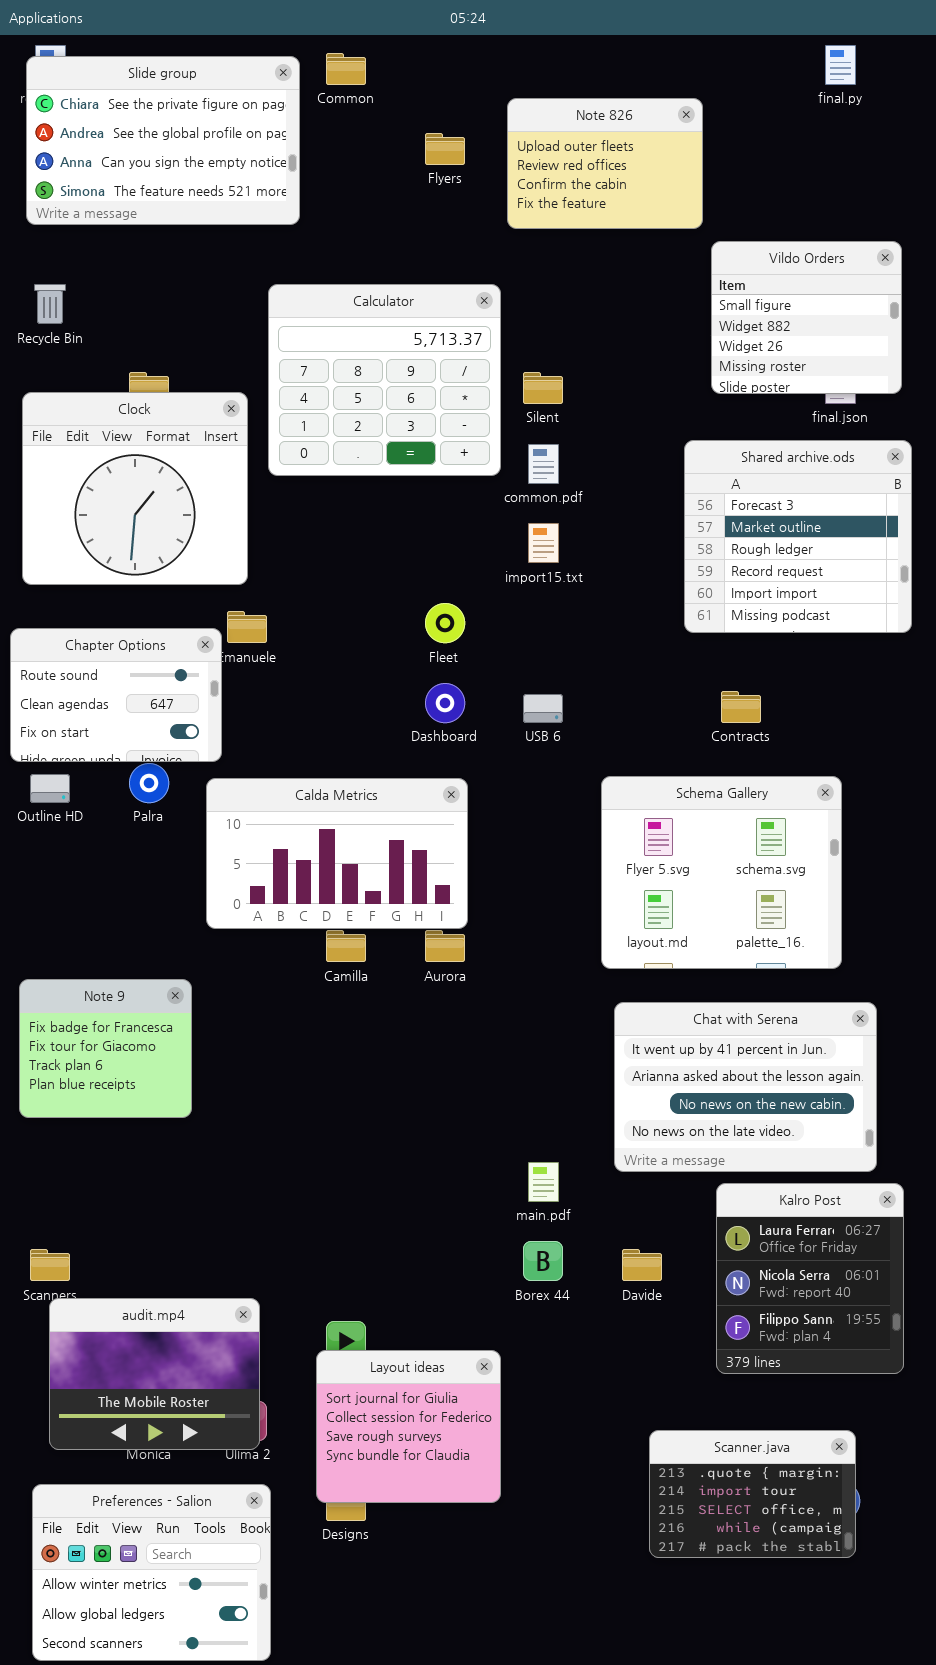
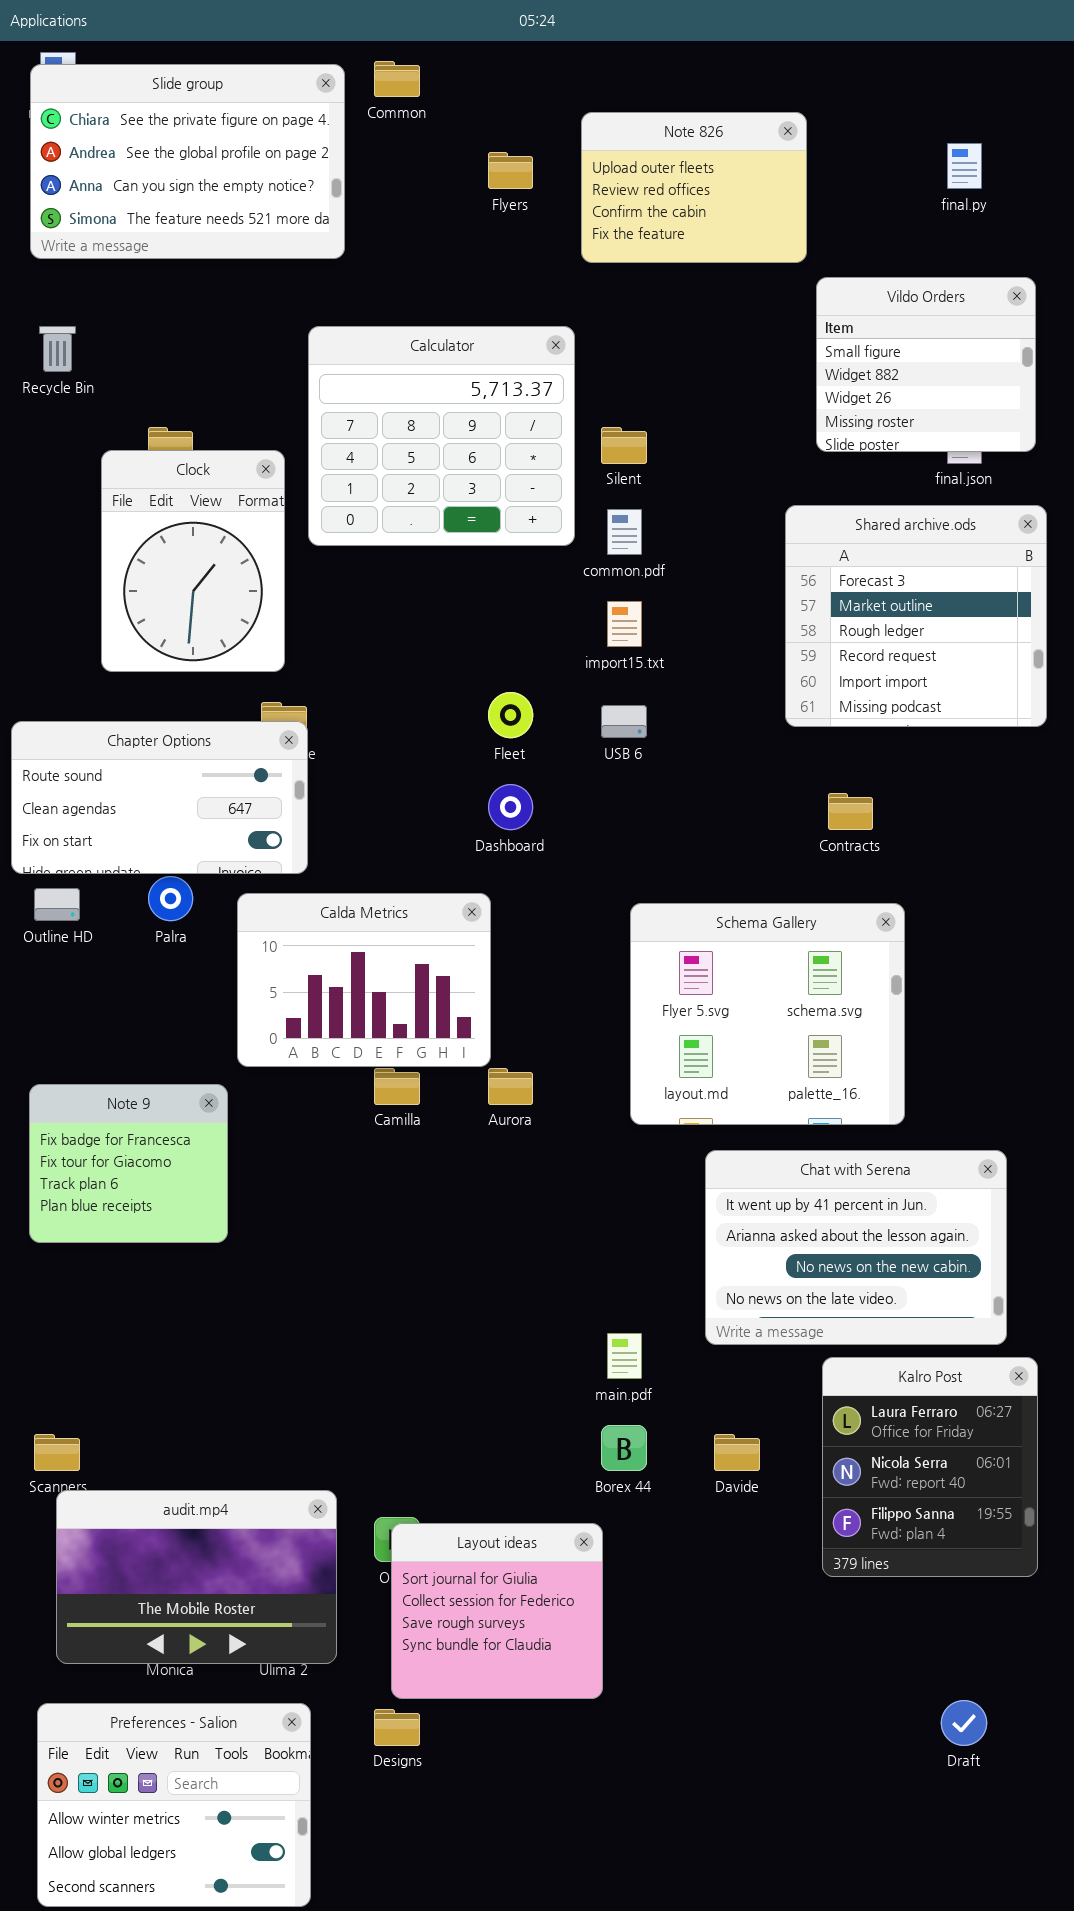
final.py: [825,45,856,85] -> [947,143,982,189], moved
Clock: [22,392,248,585] -> [101,450,285,672], resized
Chapter Options: [10,628,222,762] -> [11,721,308,874], resized
USB 6: [523,694,563,723] -> [601,705,647,738], moved
Schema Gallery: [601,776,842,969] -> [630,903,905,1125], moved
Calda Metrics: [206,778,468,929] -> [237,893,491,1067], resized
Note 9: [19,979,192,1118] -> [29,1084,228,1243], moved
audit.mp4: [49,1298,260,1450] -> [56,1490,337,1664], resized
Layout ideas: [316,1350,501,1503] -> [391,1523,603,1699], moved
Scanner.java: [649,1430,856,1558] -> none, closed

